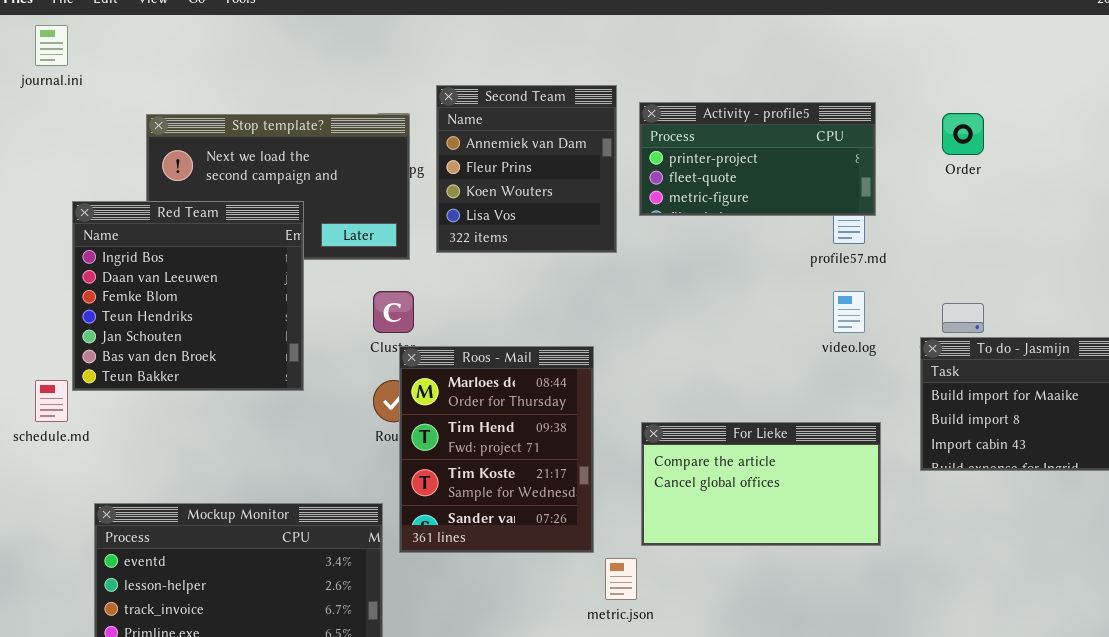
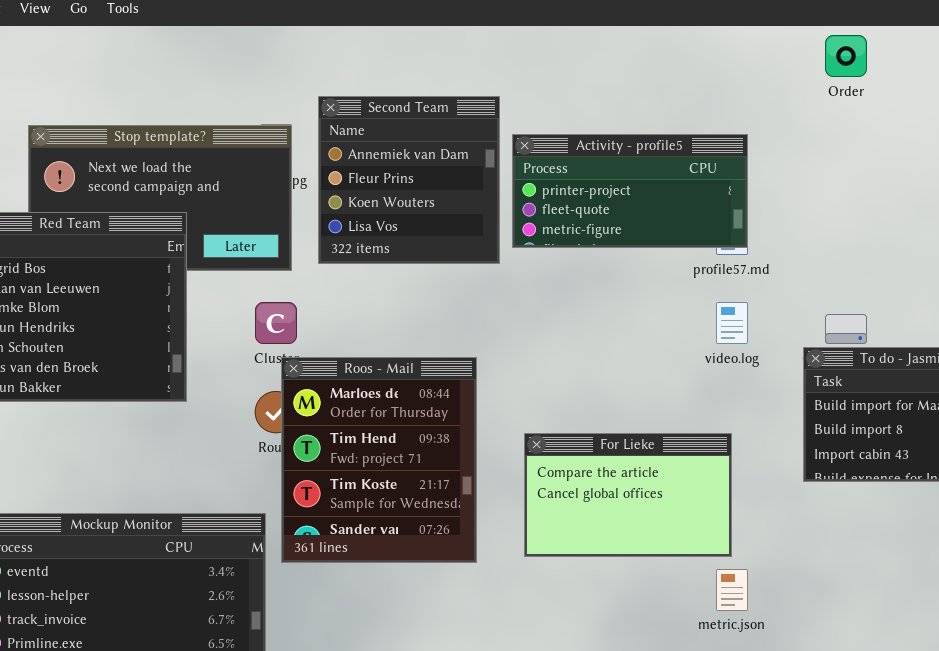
Activity - profile5: [639,102,876,216] -> [512,134,748,248], moved
Order: [942,113,984,155] -> [825,35,867,77], moved
For Lieke: [641,422,881,546] -> [524,433,732,557], resized
metric.json: [605,558,637,600] -> [716,569,748,611], moved

